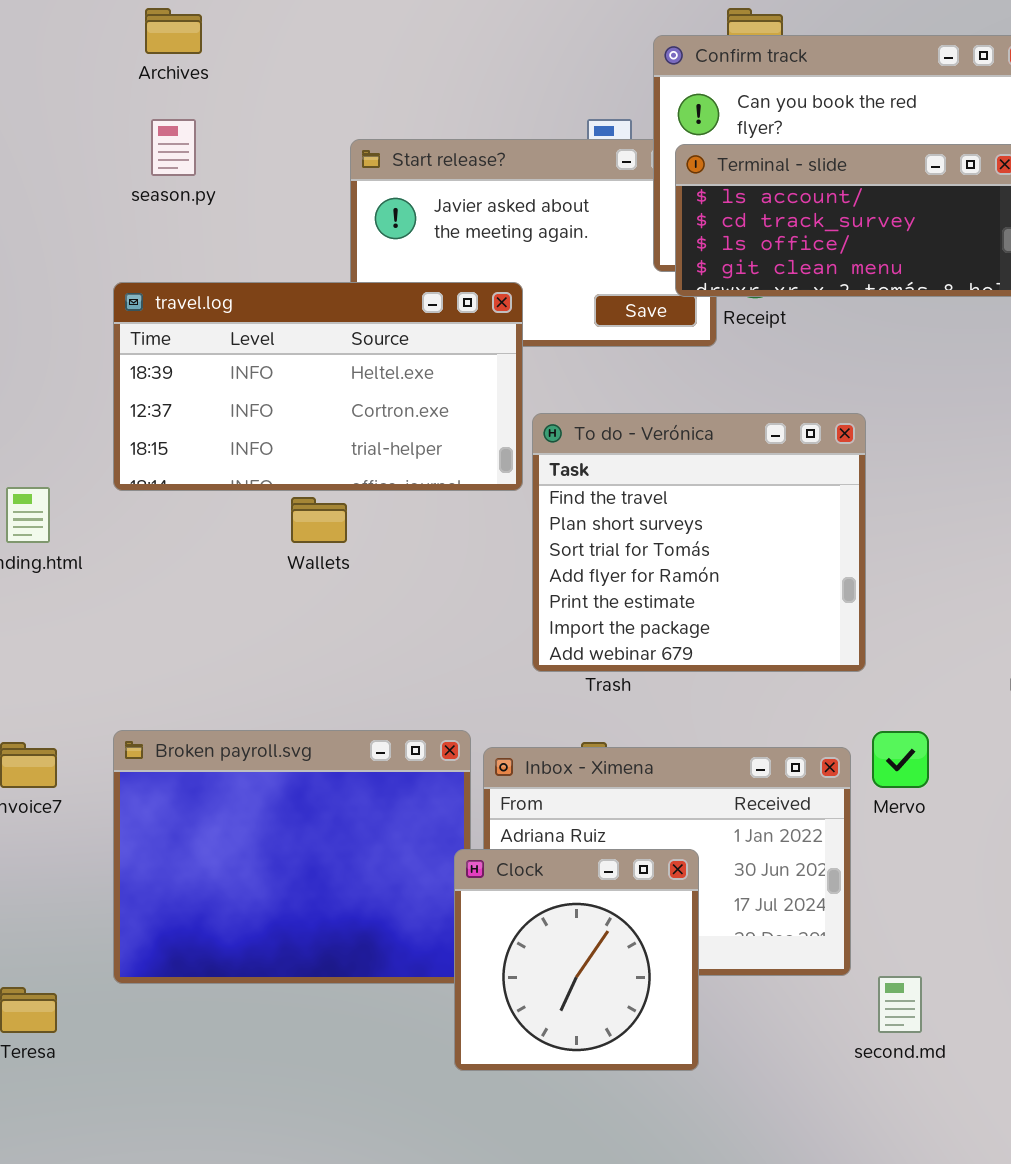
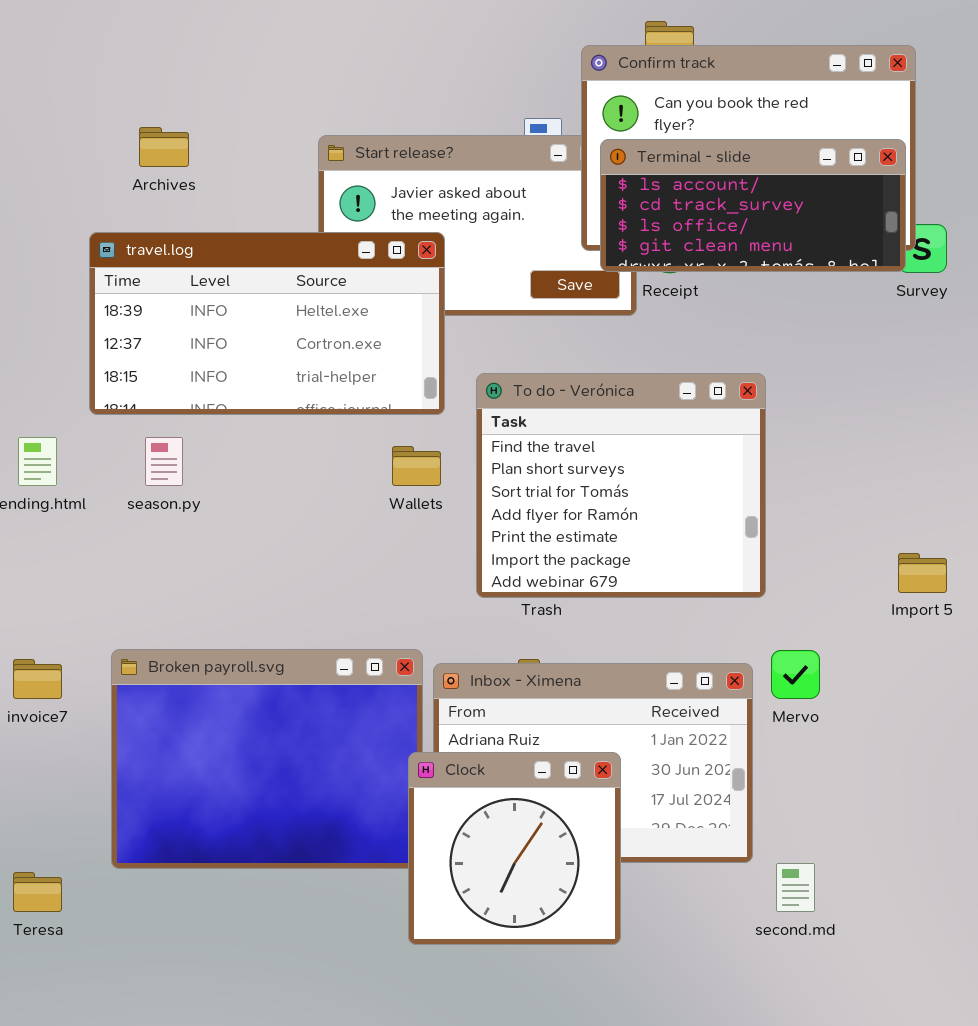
Archives: [145,8,202,54] -> [139,127,189,167], moved
season.py: [151,119,196,176] -> [145,437,183,486], moved
travel.log: [113,282,523,491] -> [89,232,445,415], moved
Wallets: [291,497,347,543] -> [392,446,441,486], moved

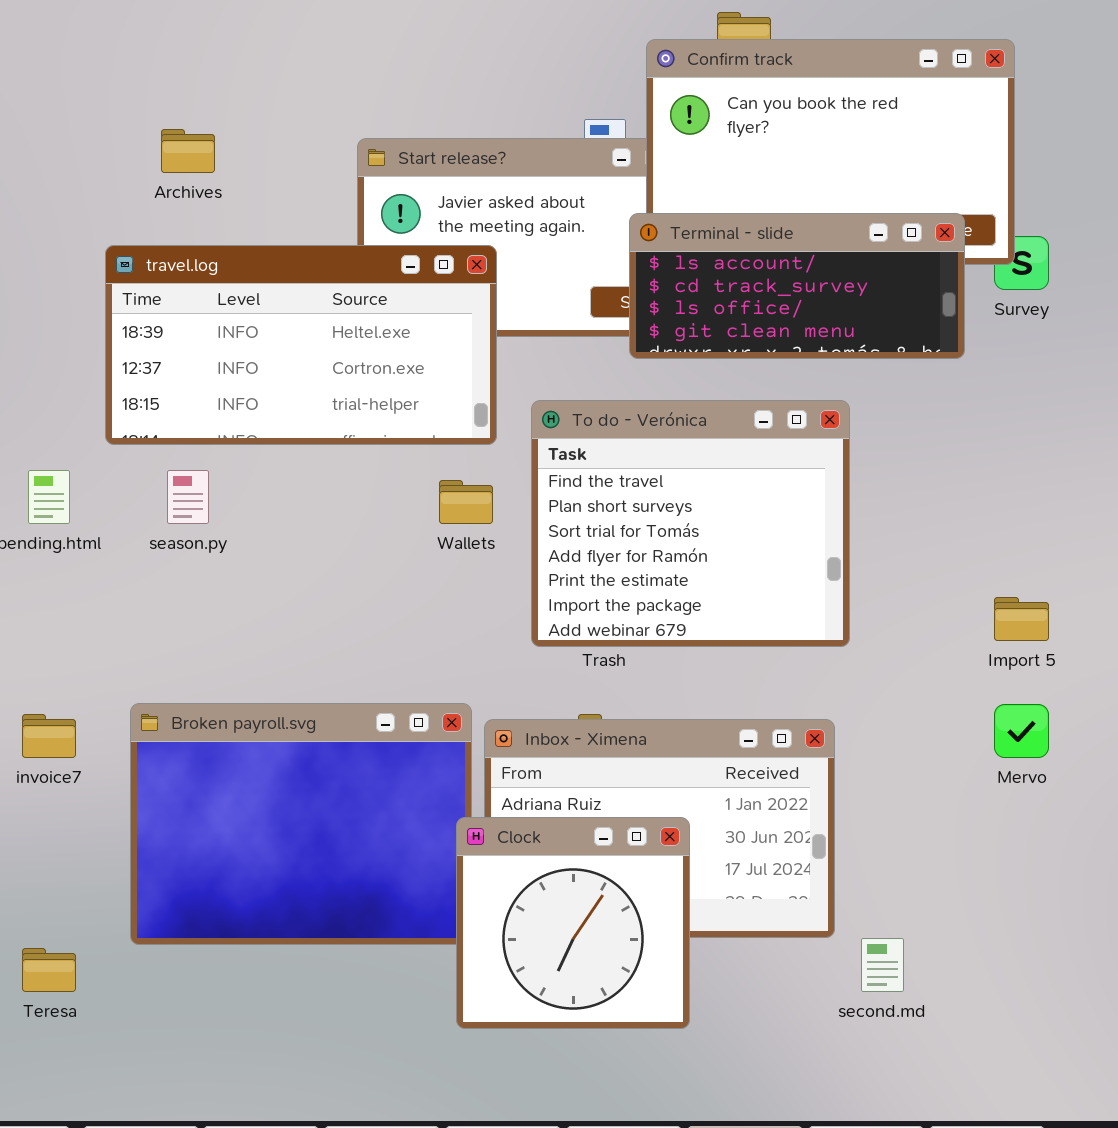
Terminal - slide: [600,139,906,272] -> [629,213,965,359], moved
Mervo: [771,650,820,699] -> [994,704,1049,758], moved

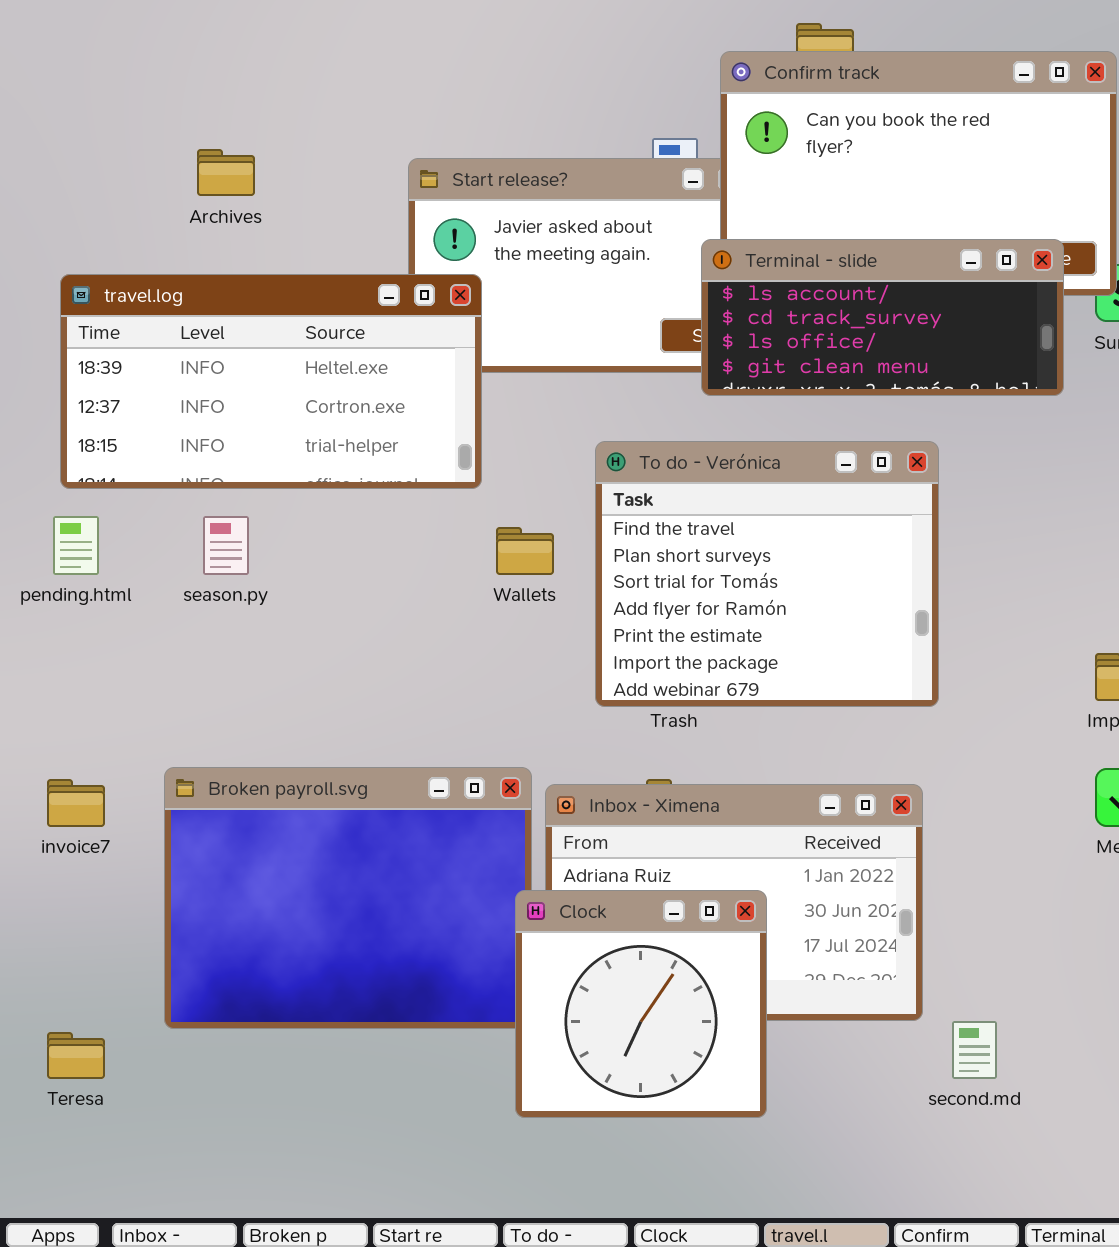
travel.log: [105,245,497,445] -> [60,274,482,489], moved

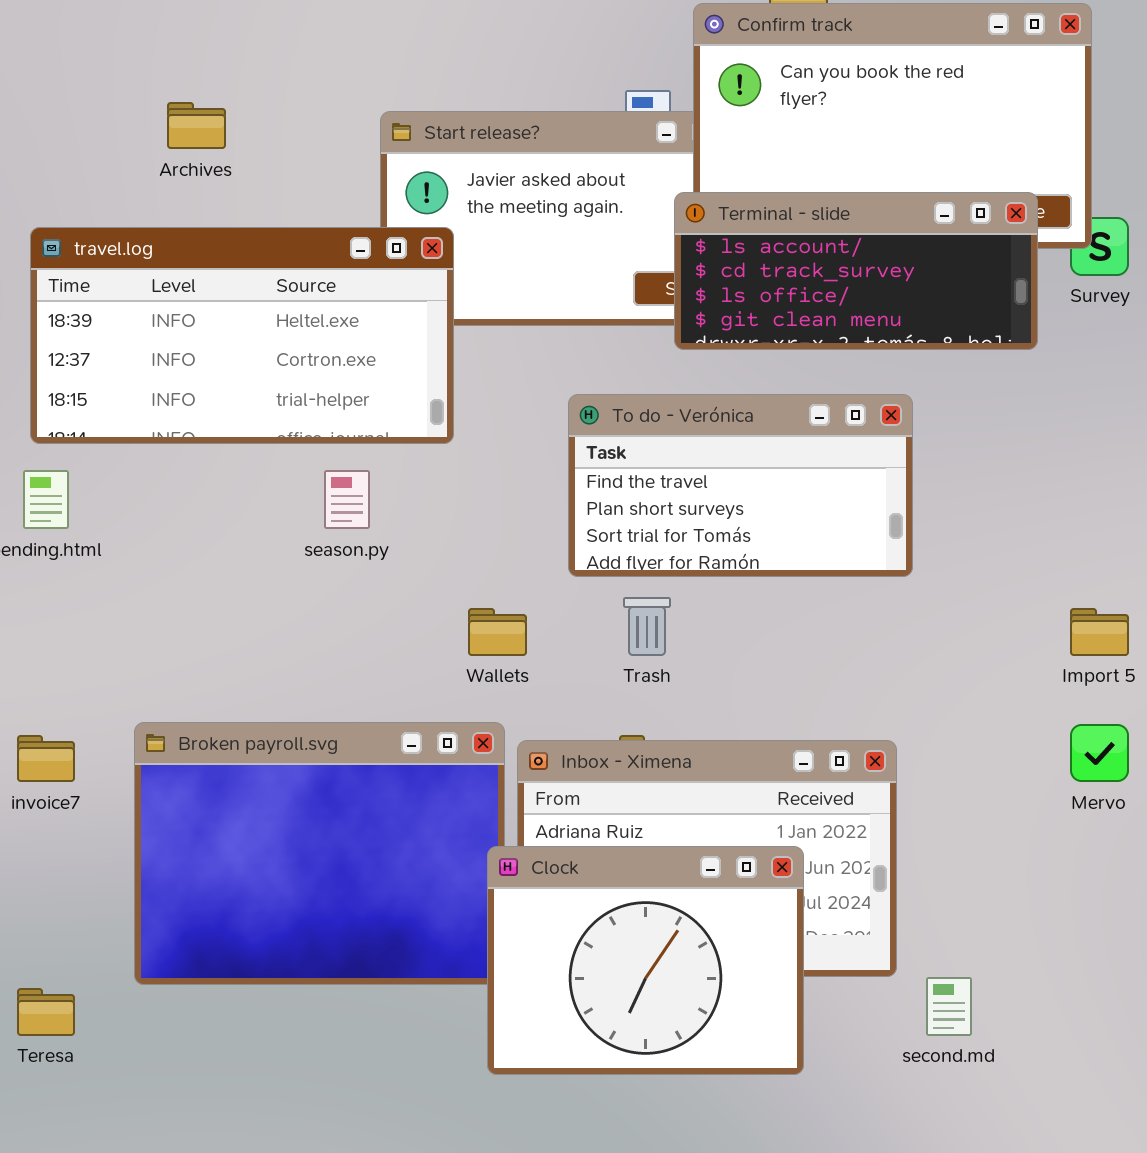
To do - Verónica: [595,441,939,707] -> [568,394,913,577], resized
season.py: [203,516,249,575] -> [324,470,370,529], moved
Wallets: [496,527,554,575] -> [468,608,527,656], moved
Clock: [515,890,767,1118] -> [487,846,804,1075], resized

